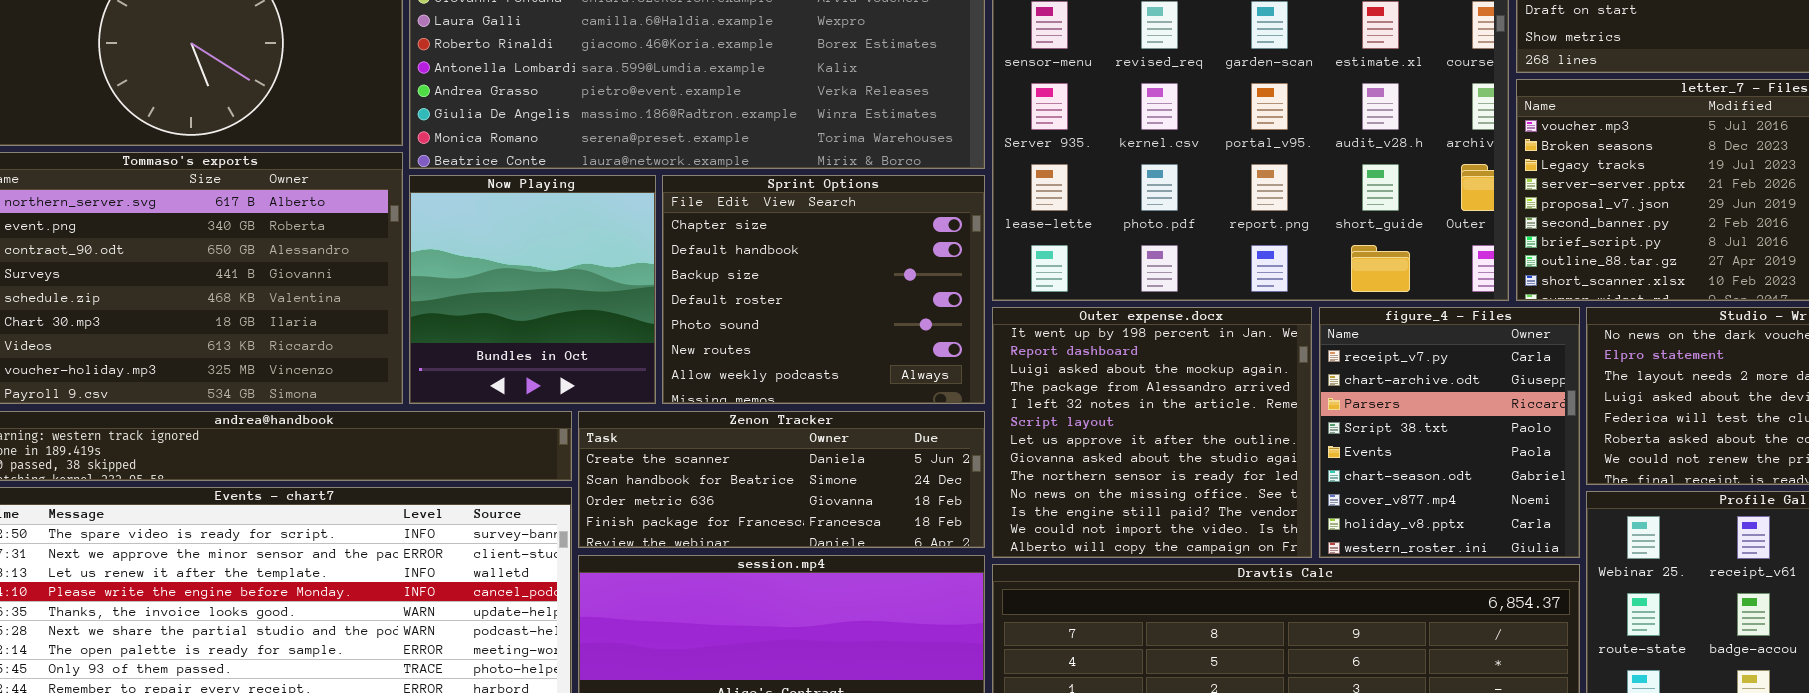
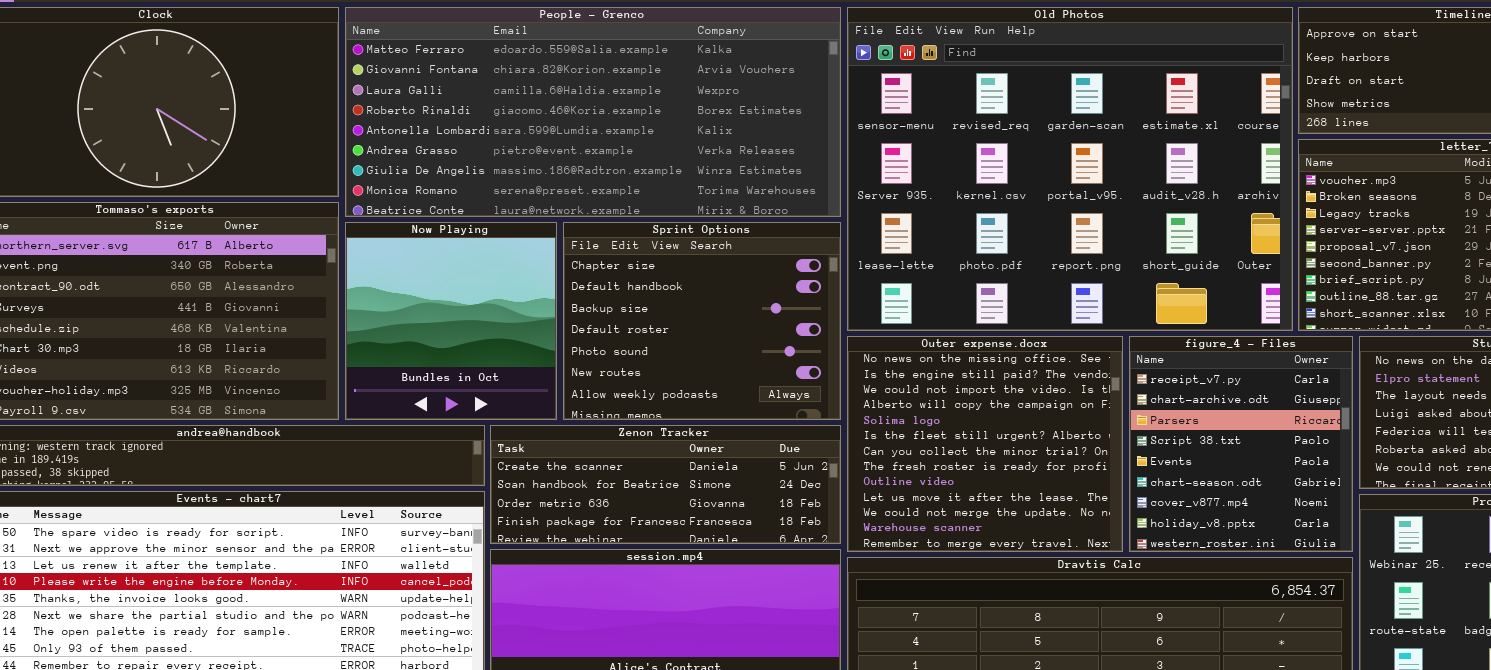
Outer expense.docx: [992,307,1312,558] -> [847,336,1123,552], scrolled down 9 rows

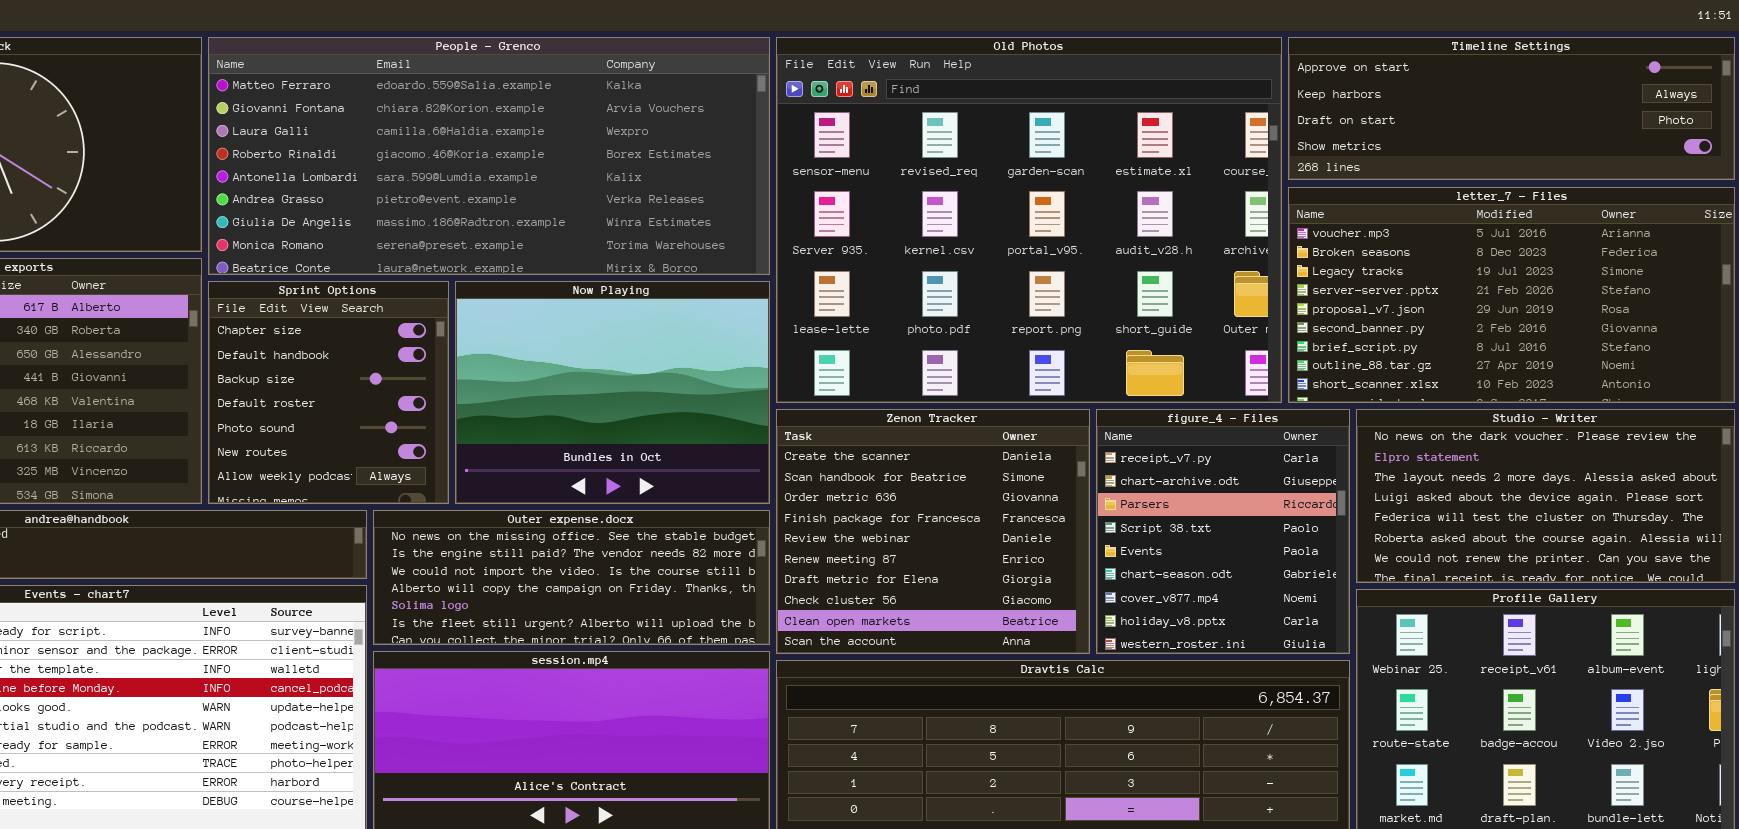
Now Playing: [345,222,557,420] -> [455,281,770,504], moved, resized
Sprint Options: [563,222,841,420] -> [208,281,449,504], moved, resized
Outer expense.docx: [847,336,1123,552] -> [373,510,770,645], moved, resized
Zenon Tracker: [490,425,841,544] -> [776,409,1090,654], moved, resized

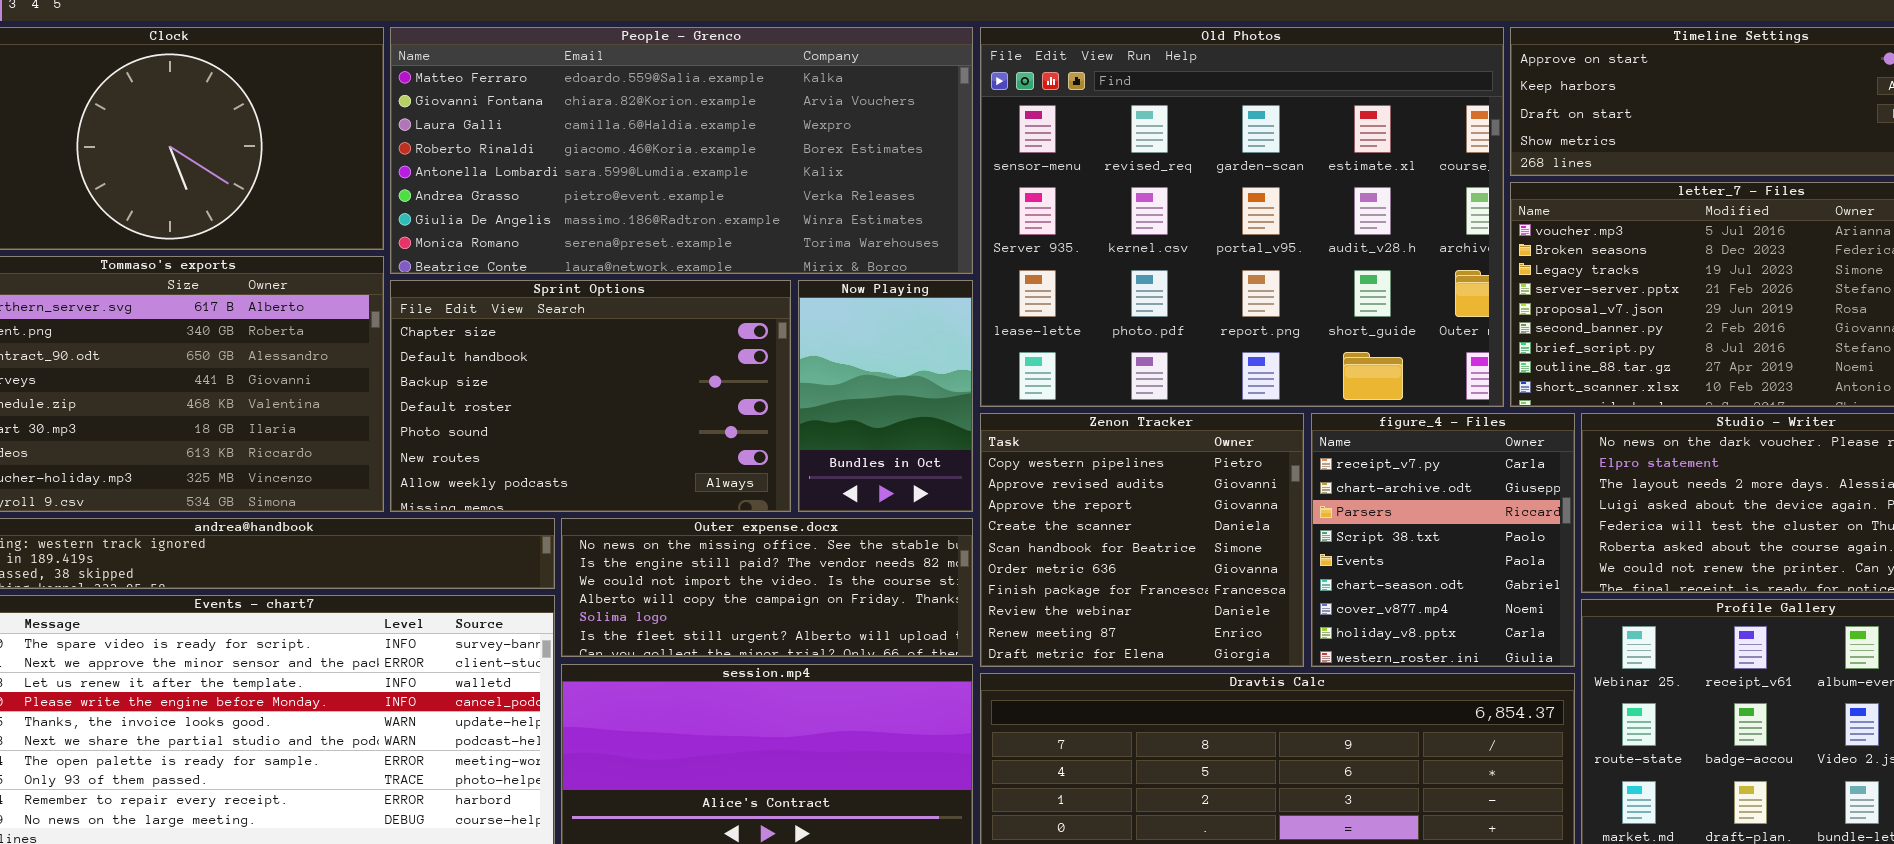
Sprint Options: [208,281,449,504] -> [390,280,791,512], resized
Now Playing: [455,281,770,504] -> [798,280,973,512], resized
Zenon Tracker: [776,409,1090,654] -> [980,413,1304,667], scrolled up 3 rows

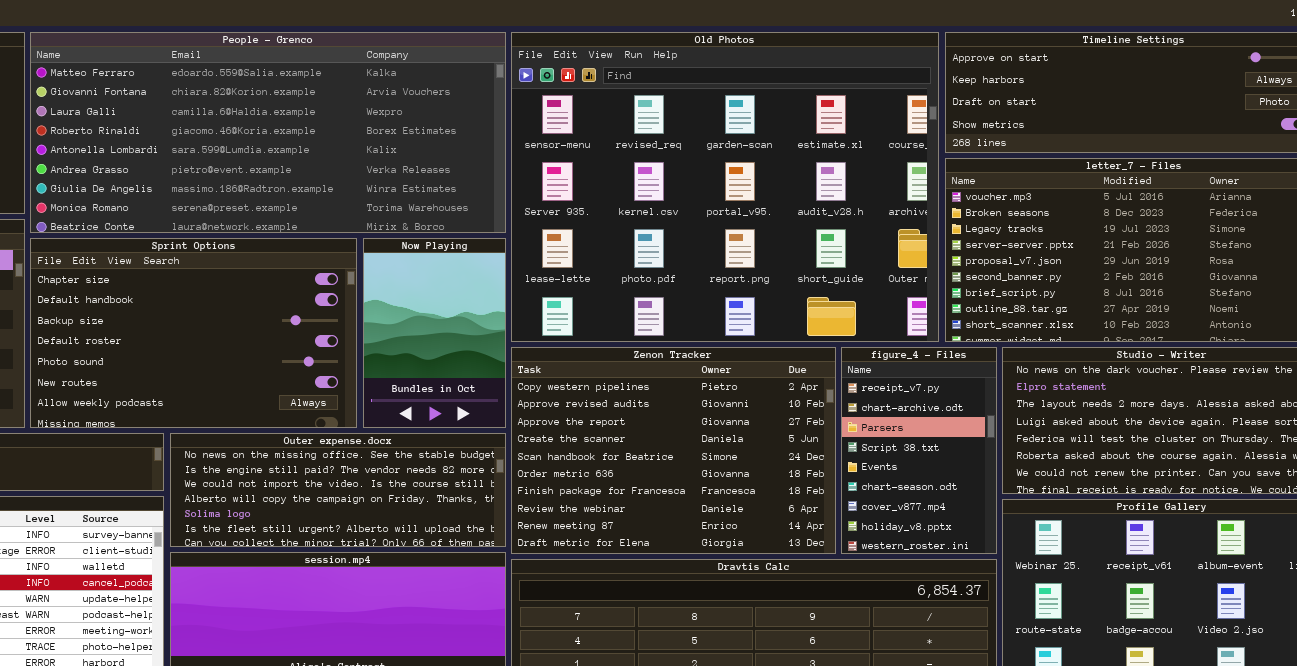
Zenon Tracker: [980,413,1304,667] -> [511,347,836,554], resized
figure_4 - Files: [1311,413,1575,667] -> [841,347,997,554], resized

